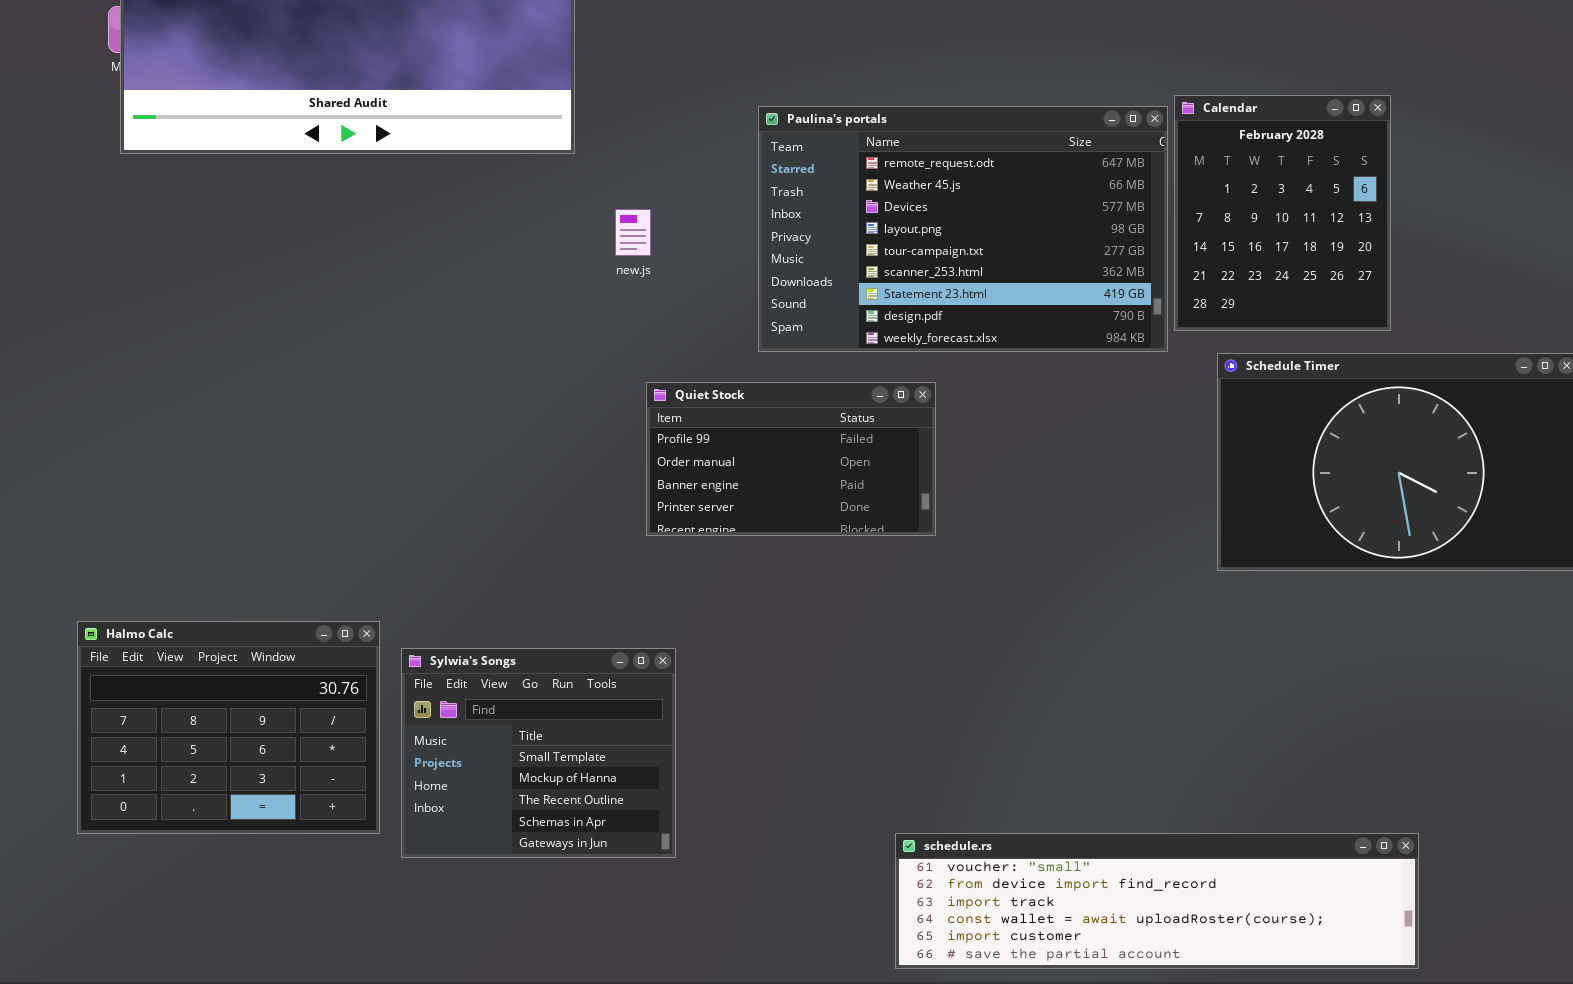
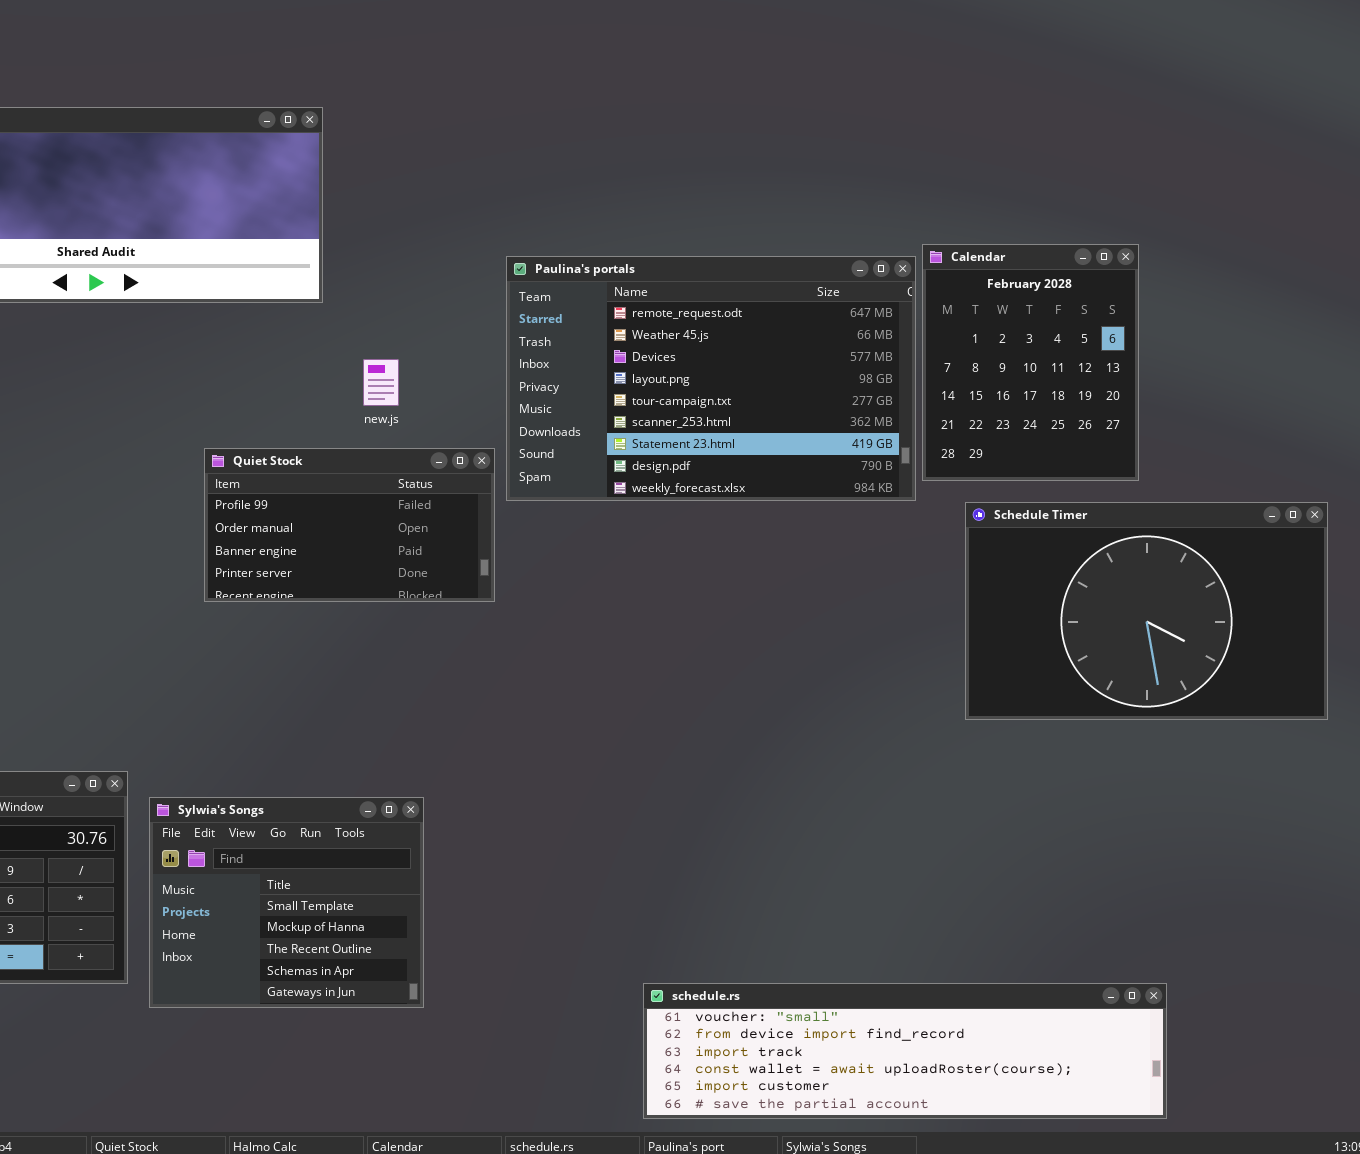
Quiet Stock: [646,382,936,536] -> [204,448,495,602], moved

